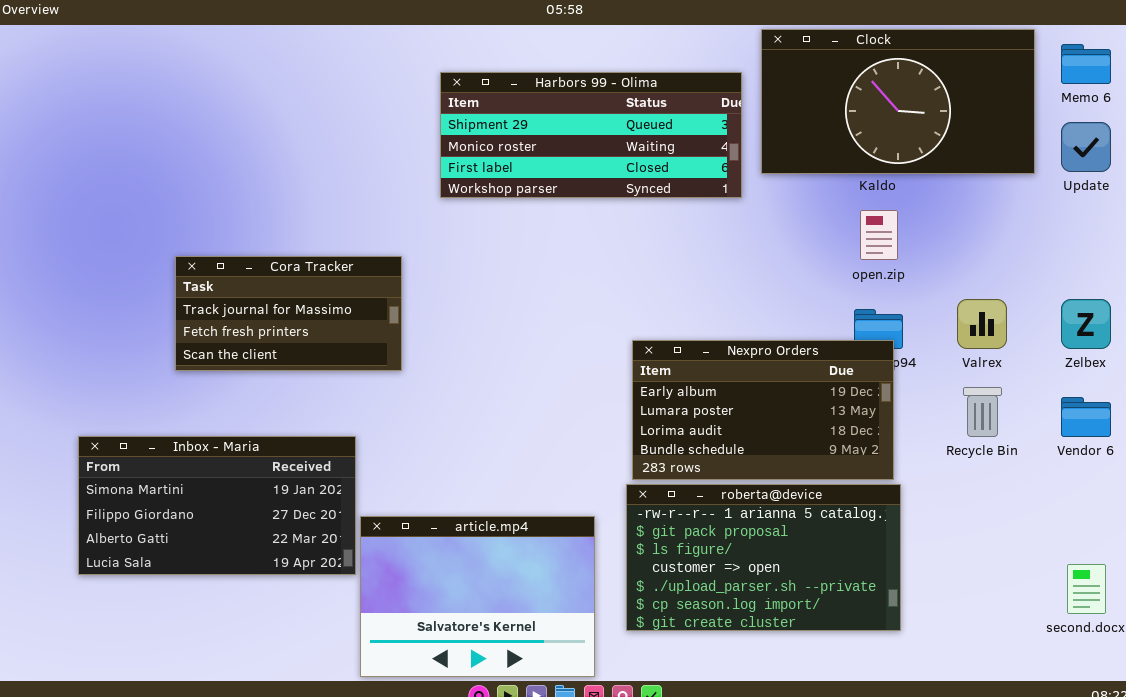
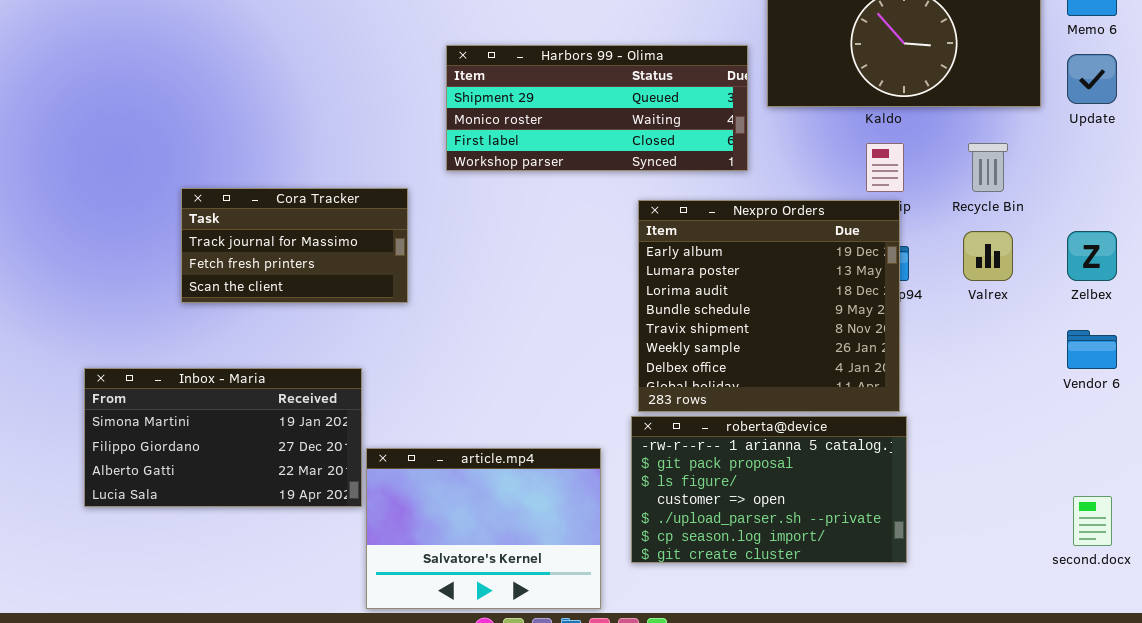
Harbors 99 - Olima: [440,72,742,198] -> [446,45,748,171], moved
Nexpro Orders: [632,340,894,480] -> [638,200,900,412], resized
Recycle Bin: [963,387,1002,437] -> [968,143,1008,192], moved

